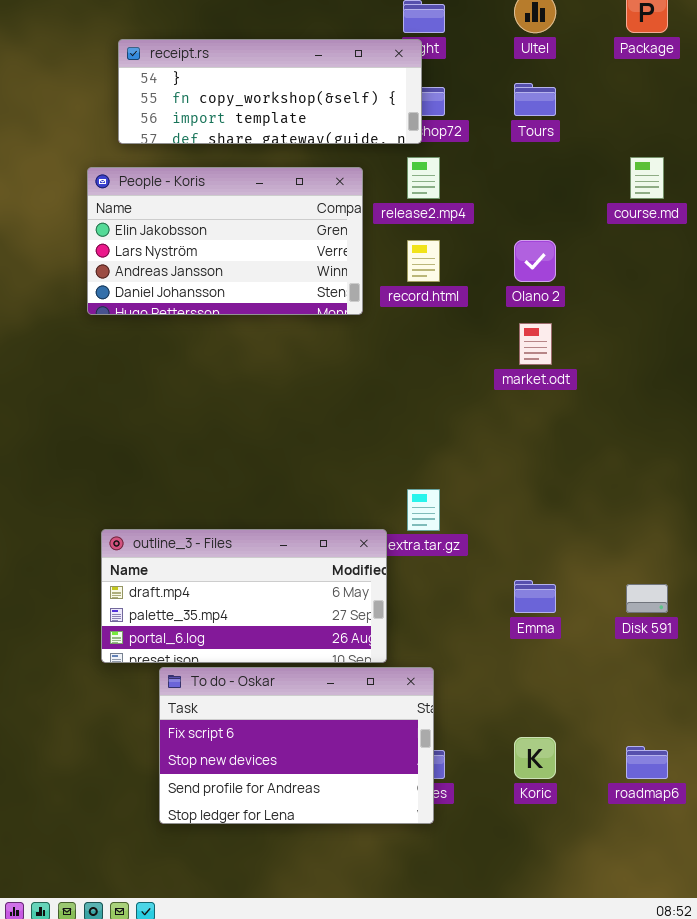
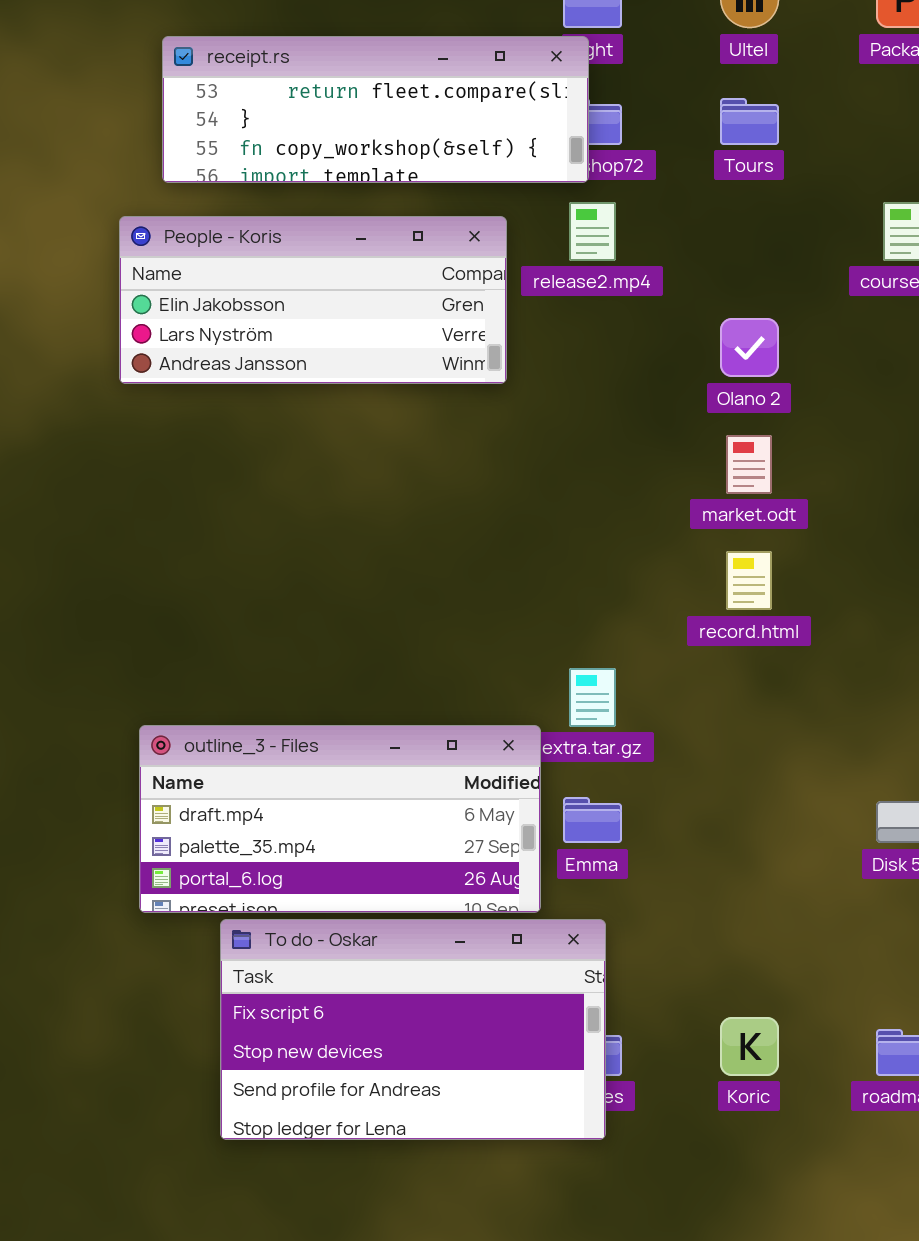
receipt.rs: [118,39,422,144] -> [162,36,589,183], scrolled up 1 row
People - Koris: [87,167,363,315] -> [119,216,507,384], resized
record.html: [407,240,440,282] -> [726,551,772,610], moved
Emma: [514,580,556,613] -> [563,797,622,843], moved

